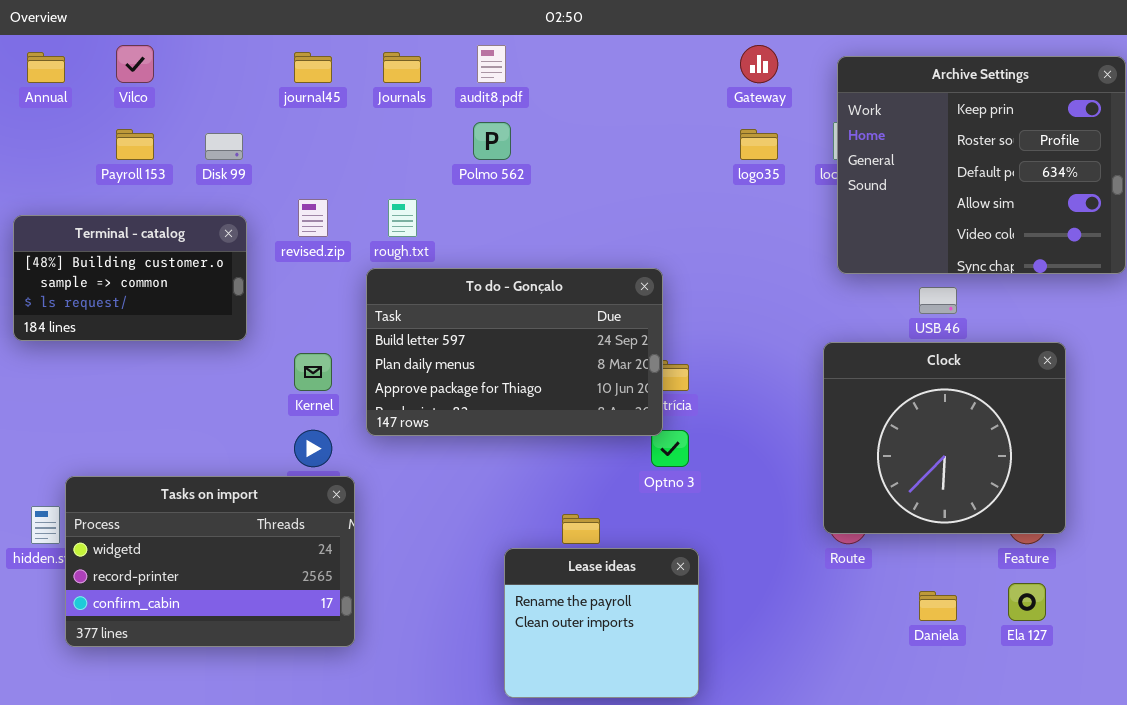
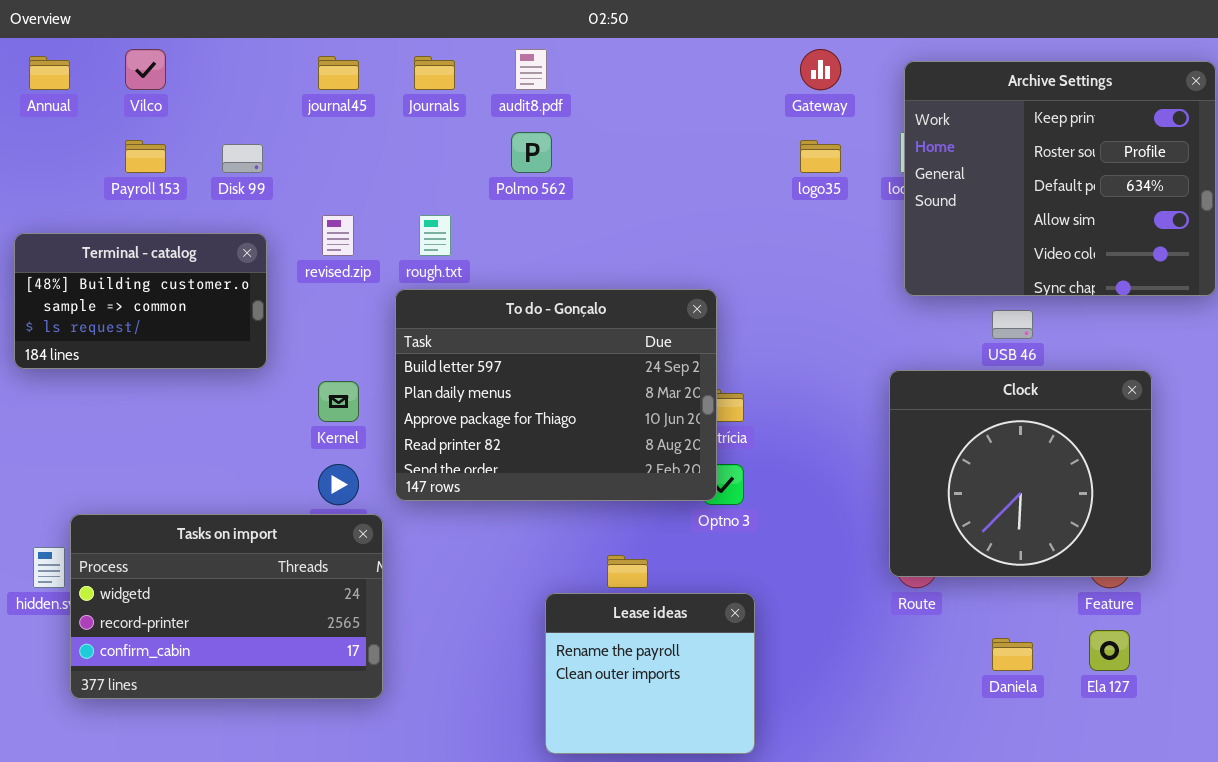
To do - Gonçalo: [366,268,663,436] -> [395,289,717,501], resized

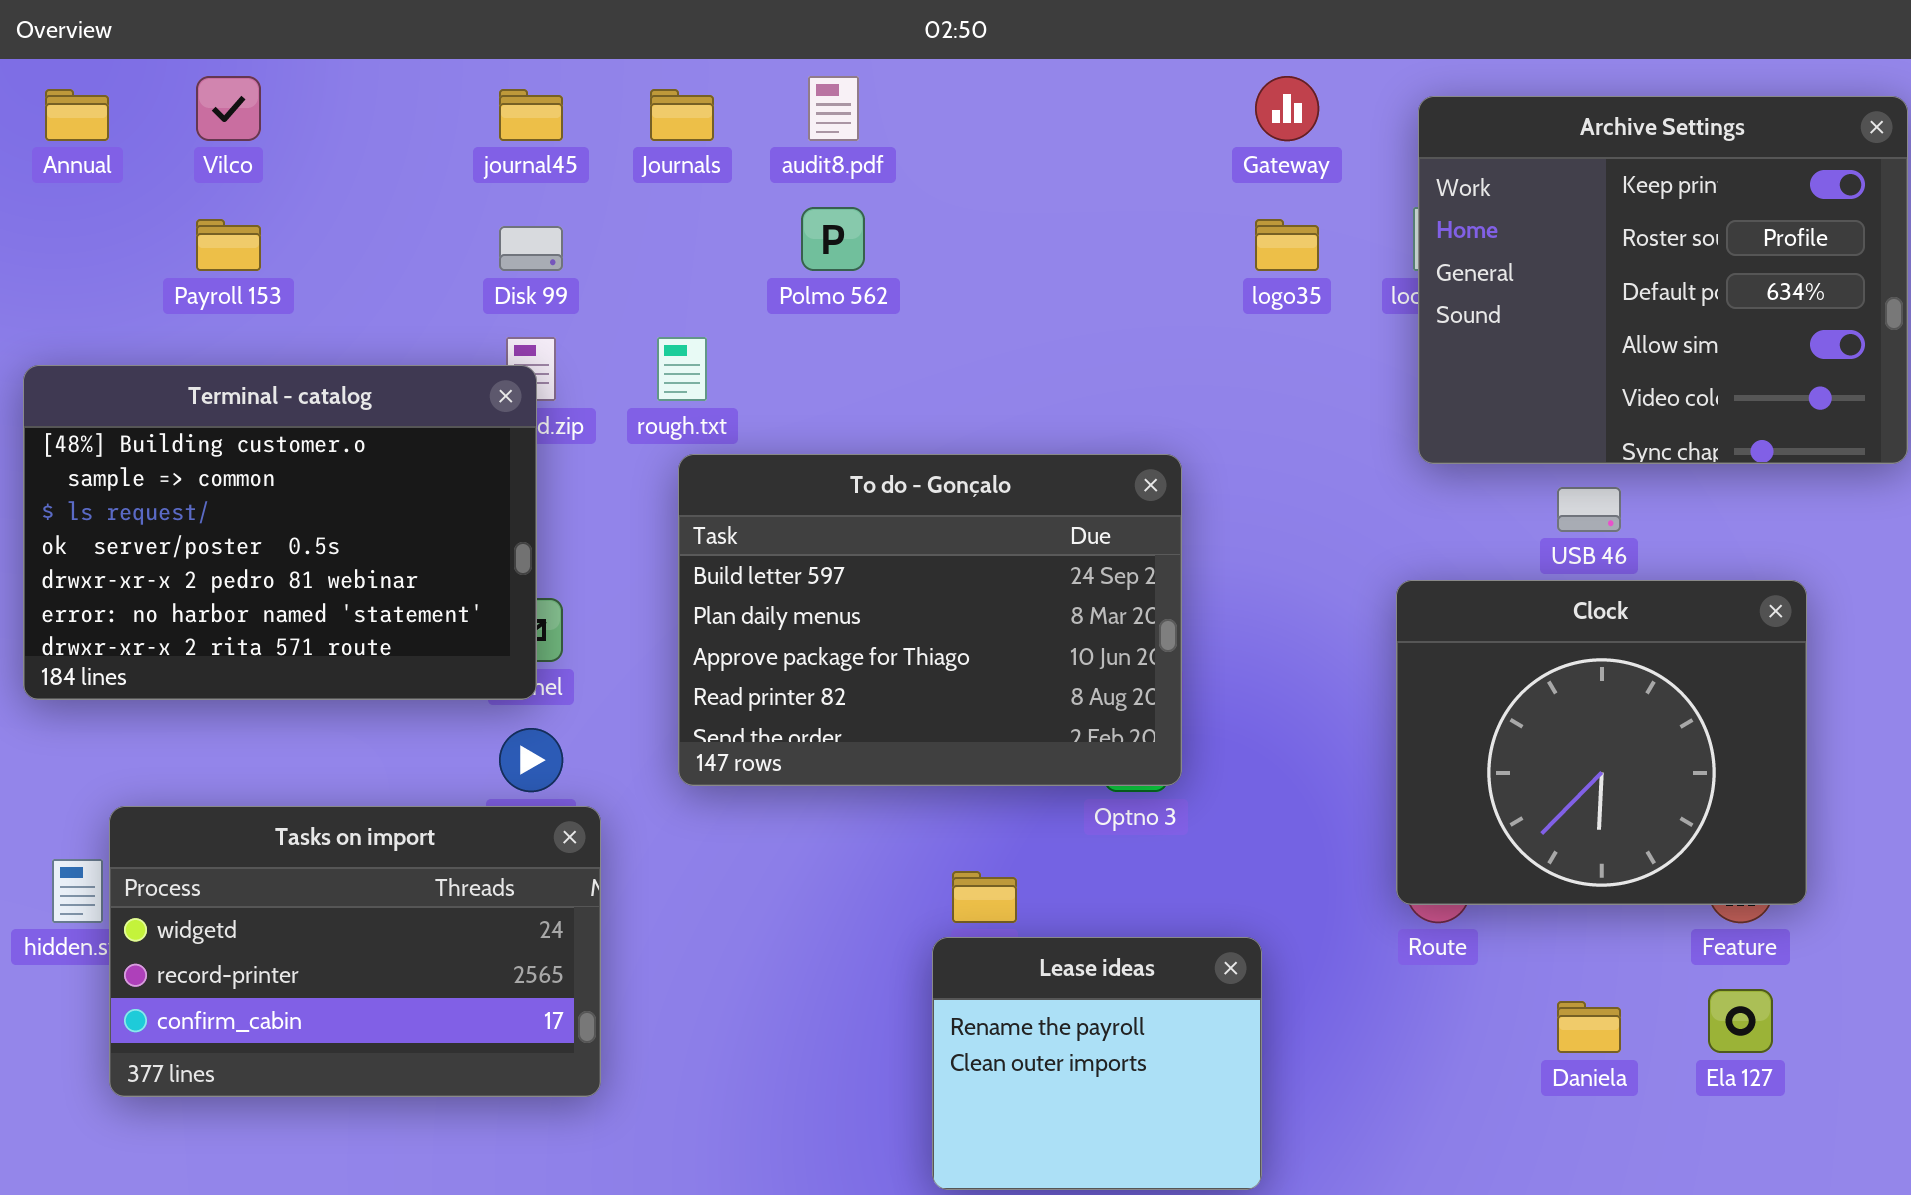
Disk 99: [222,144,263,173] -> [499,226,563,271], moved
Terminal - catalog: [14,233,267,369] -> [23,365,537,700], resized
To do - Gonçalo: [395,289,717,501] -> [678,454,1182,786], moved
Lease ideas: [545,593,755,754] -> [932,937,1262,1190], moved

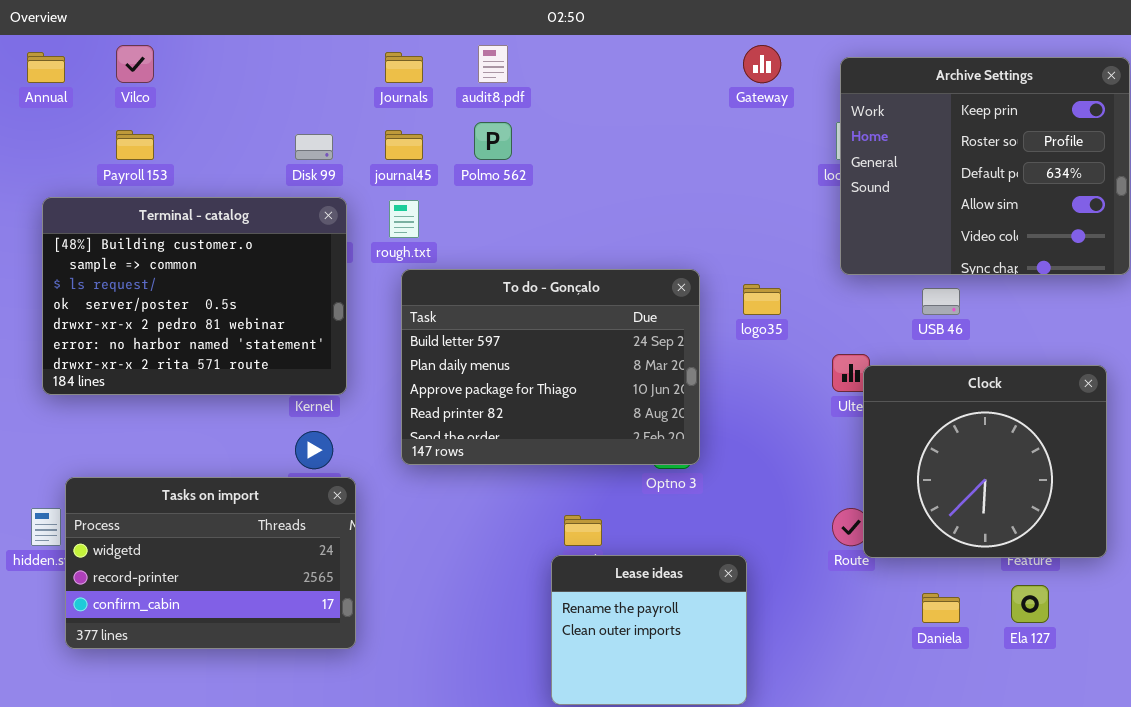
journal45: [499,89,563,141] -> [385,130,423,160], moved
logo35: [1255,219,1319,271] -> [743,284,781,315], moved
Terminal - catalog: [23,365,537,700] -> [42,197,347,395], moved
Clock: [1396,580,1807,905] -> [863,365,1107,558], moved

